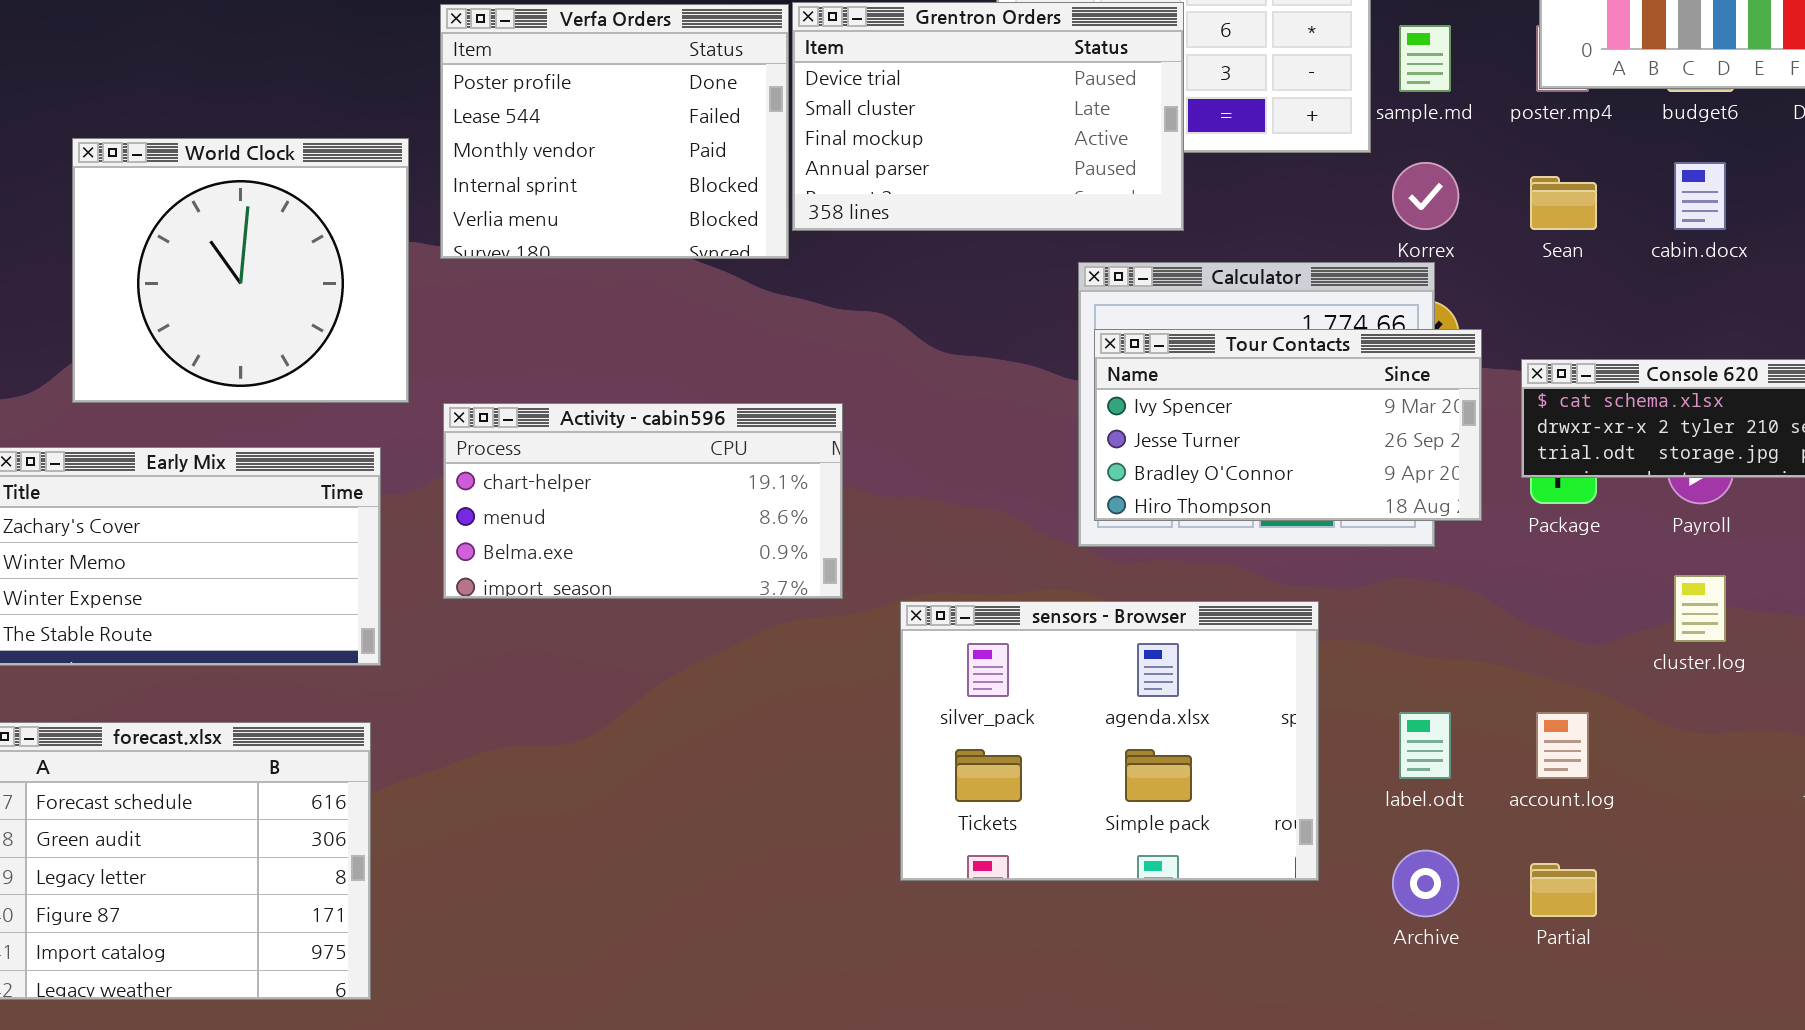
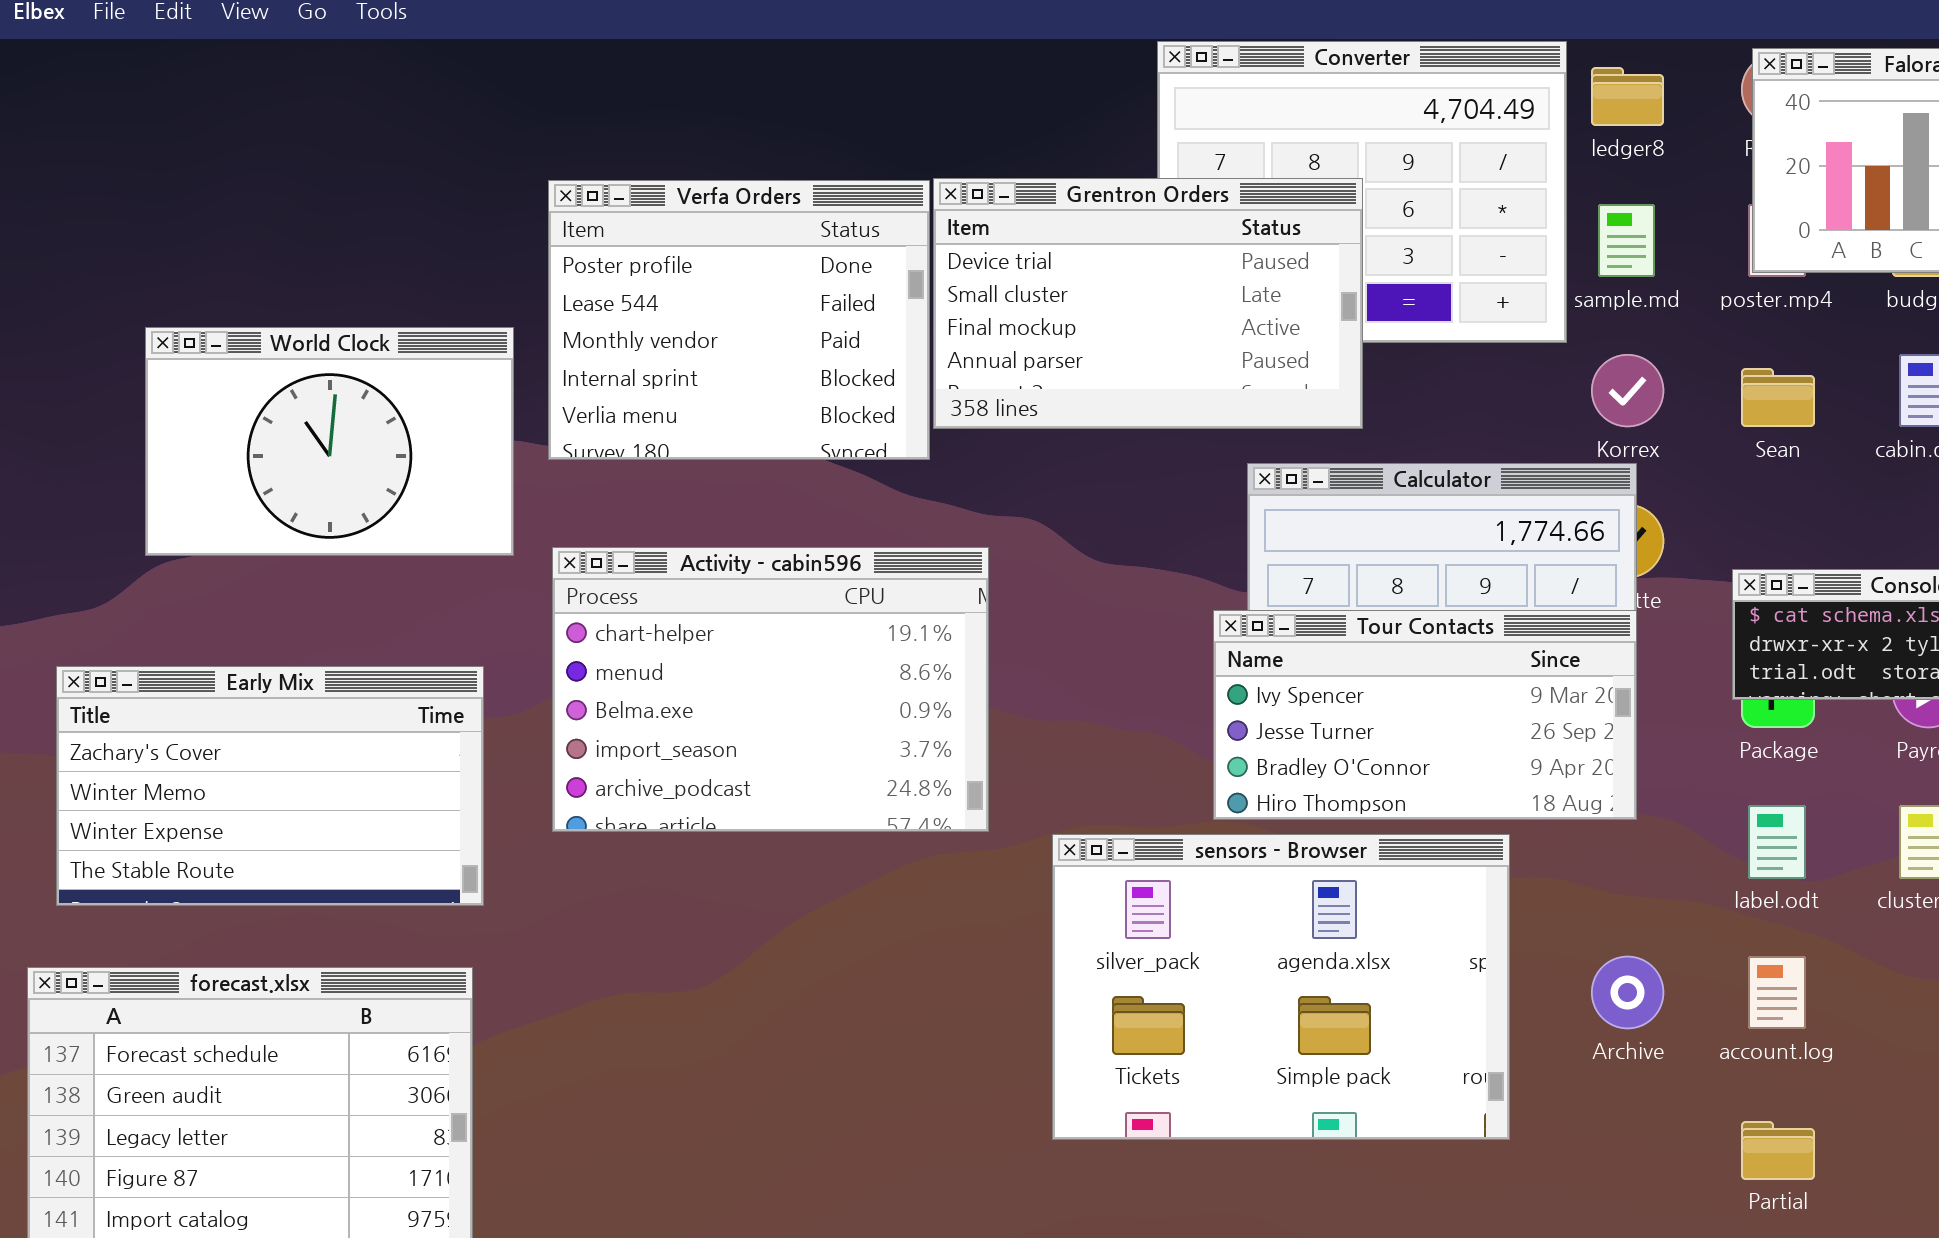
World Clock: [72,138,409,403] -> [145,327,514,556], resized
Tour Contacts: [1094,329,1482,521] -> [1213,610,1637,820], moved
Activity - cabin596: [443,403,843,599] -> [552,547,989,832], resized
label.odt: [1399,712,1451,779] -> [1748,805,1806,879], moved
Archive: [1392,850,1459,917] -> [1591,956,1664,1029], moved

